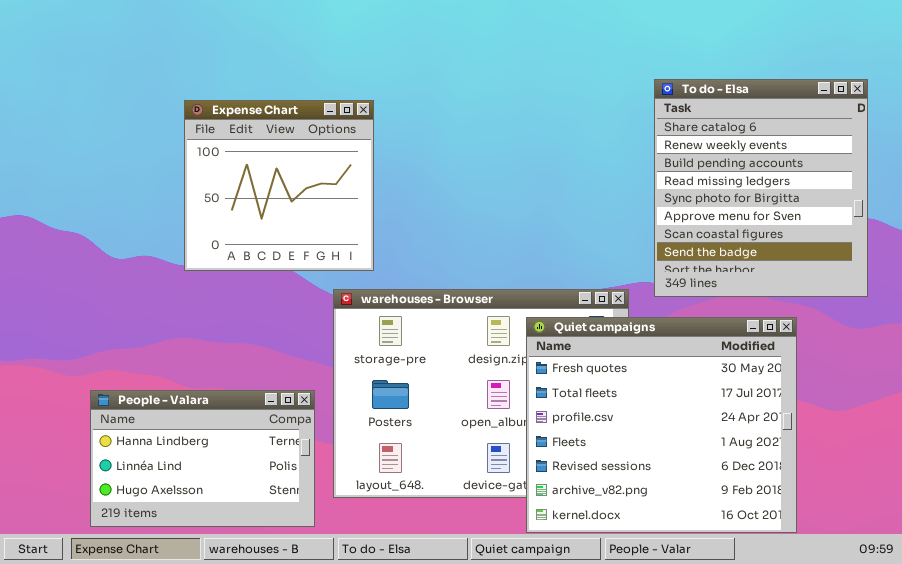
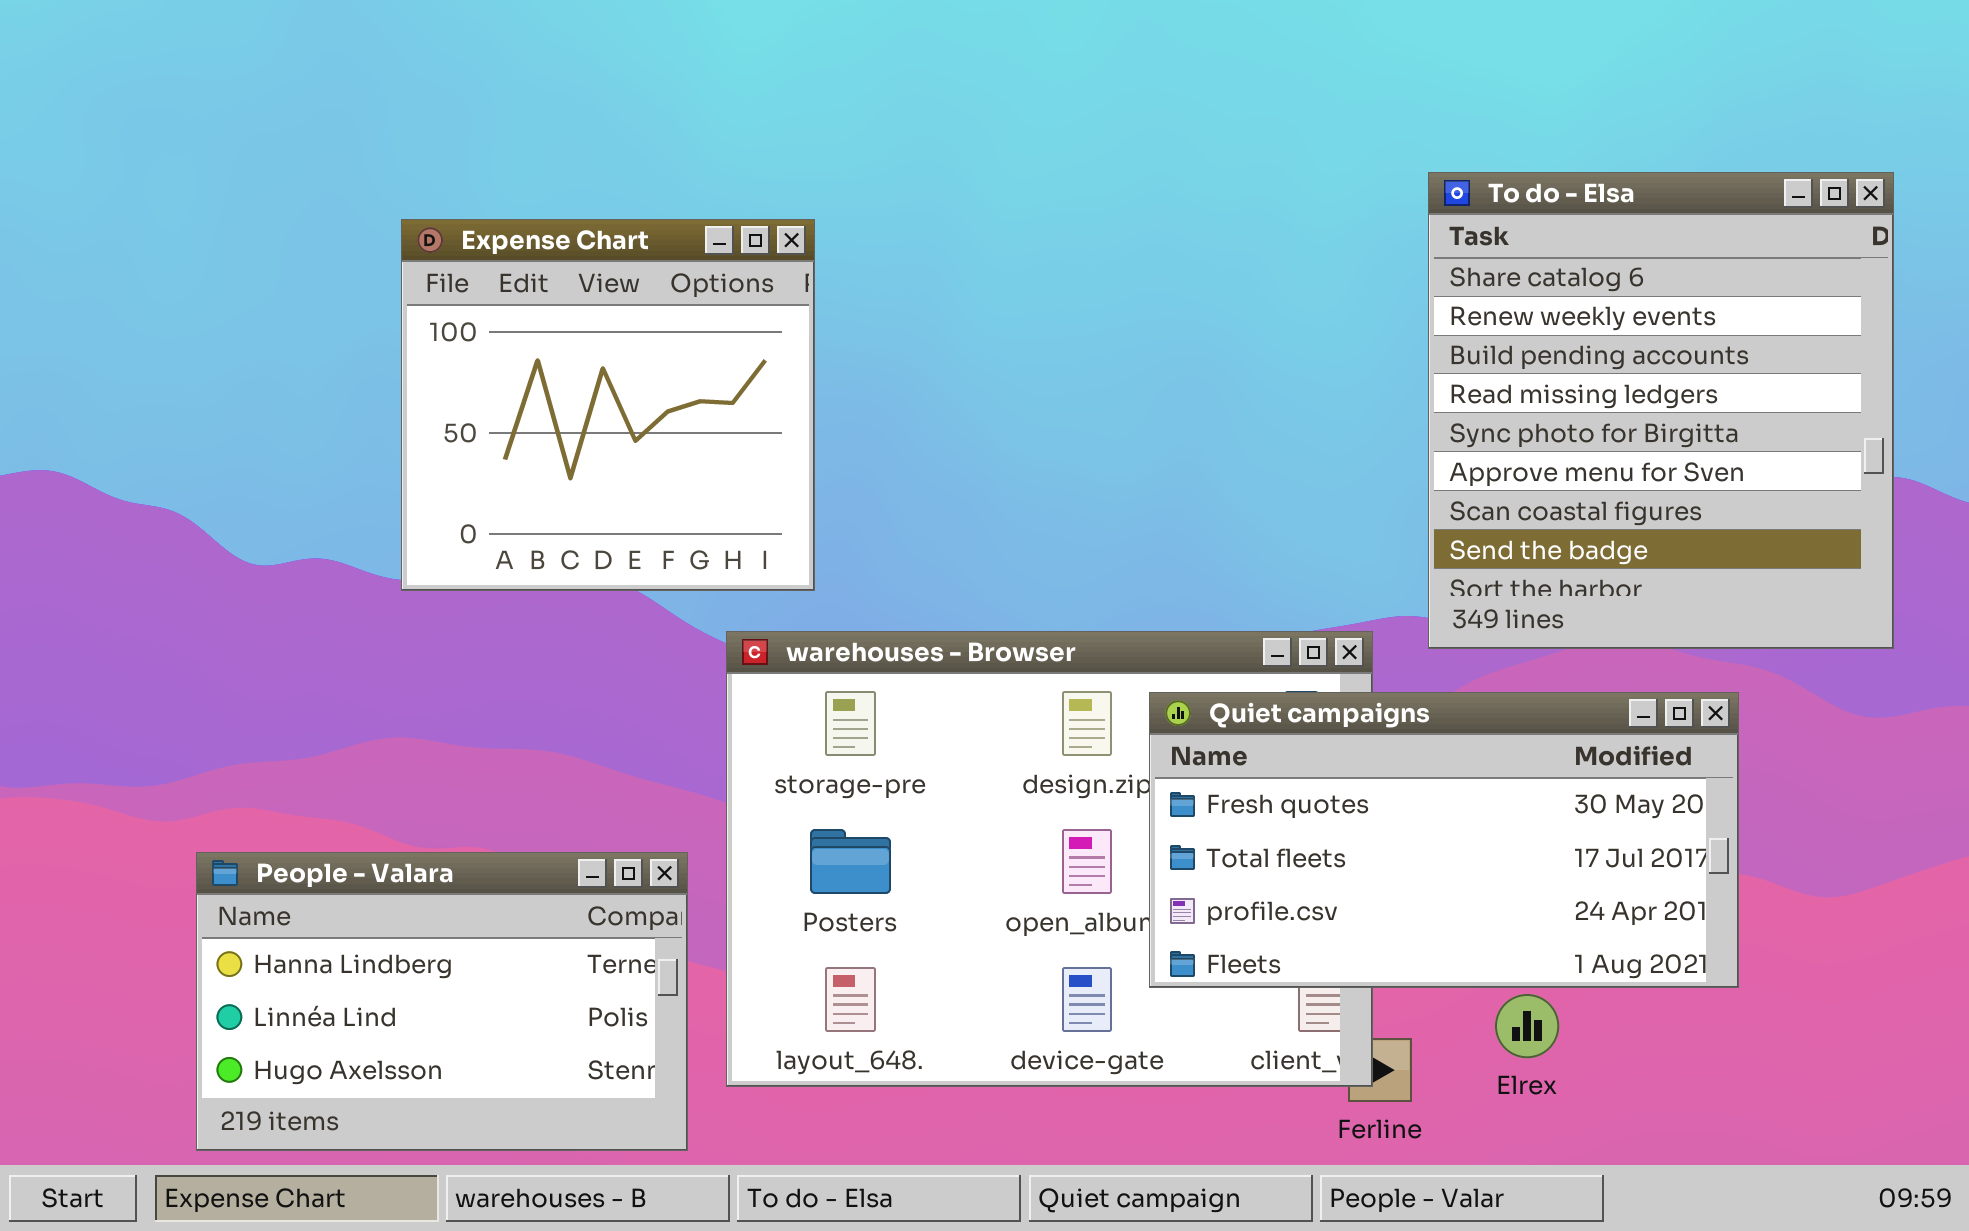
Quiet campaigns: [526,317,797,533] -> [1149,692,1739,988], resized

